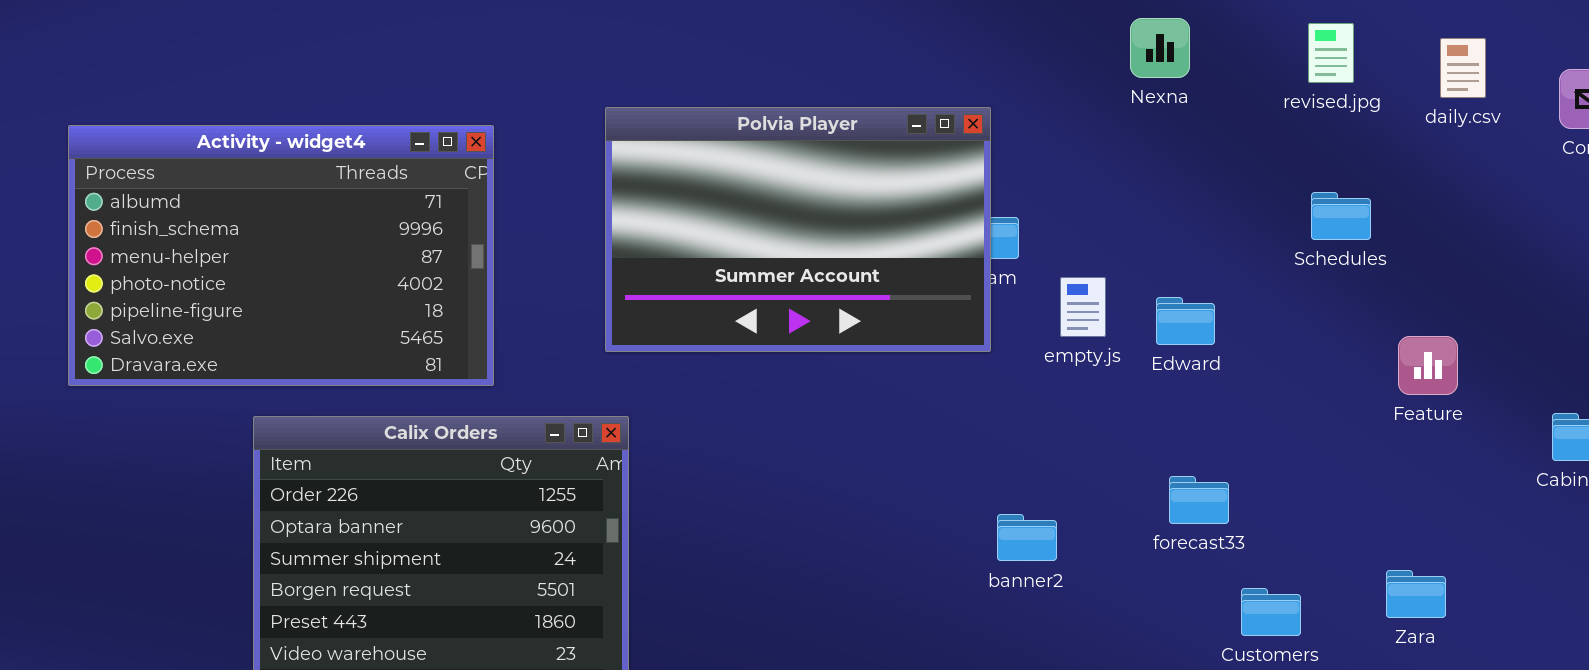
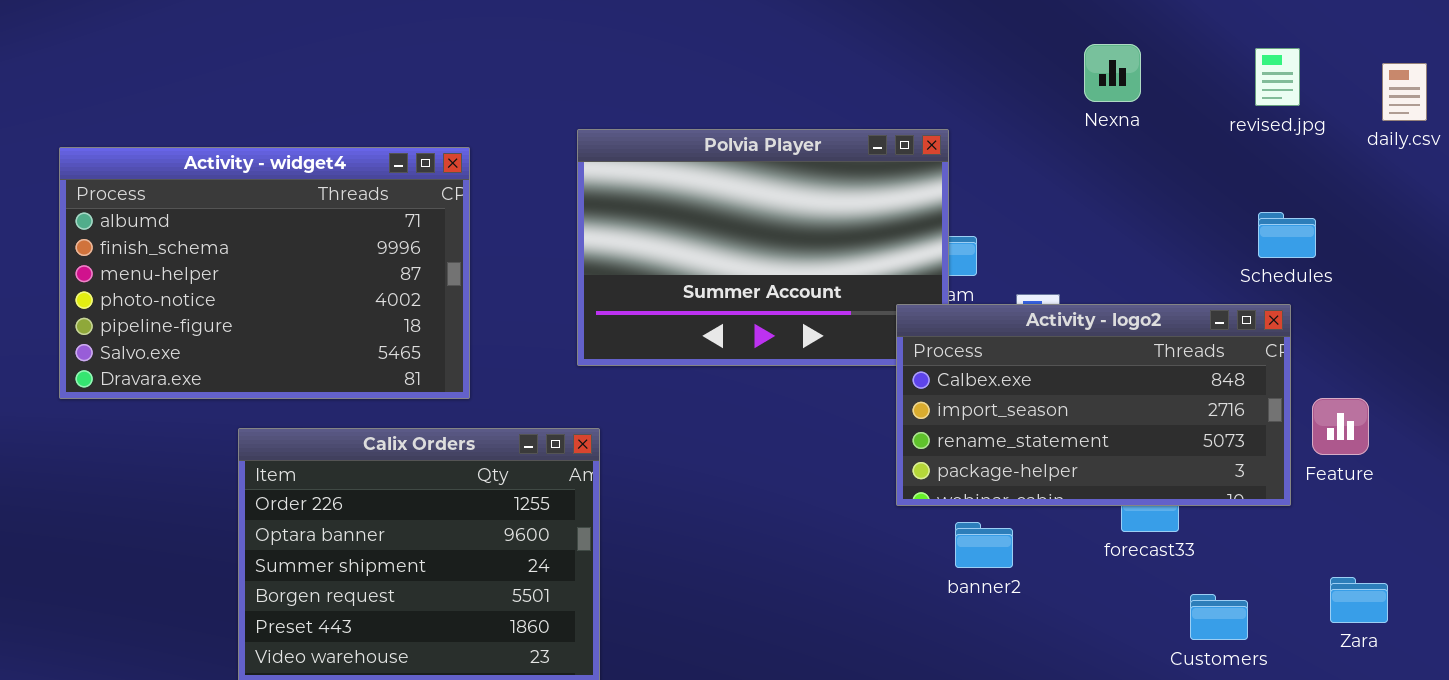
Activity - logo2: none -> [896,304,1291,506], opened
Feature: [1398,336,1458,395] -> [1312,398,1369,455], moved

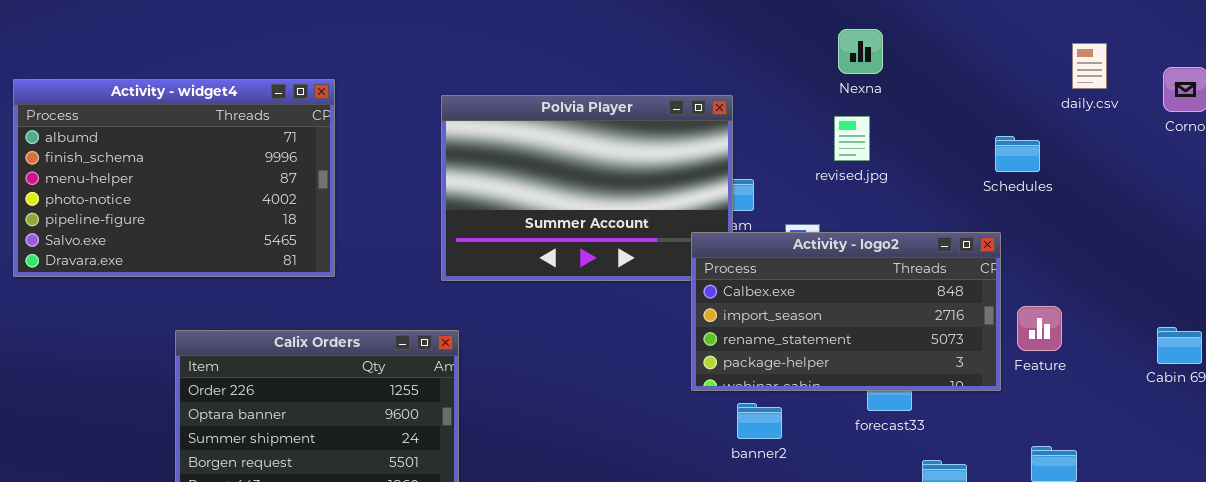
revised.jpg: [1255,48,1300,106] -> [834,116,870,161], moved
Activity - widget4: [59,147,470,399] -> [13,79,335,277], moved
Schedules: [1258,212,1316,258] -> [995,136,1040,172], moved

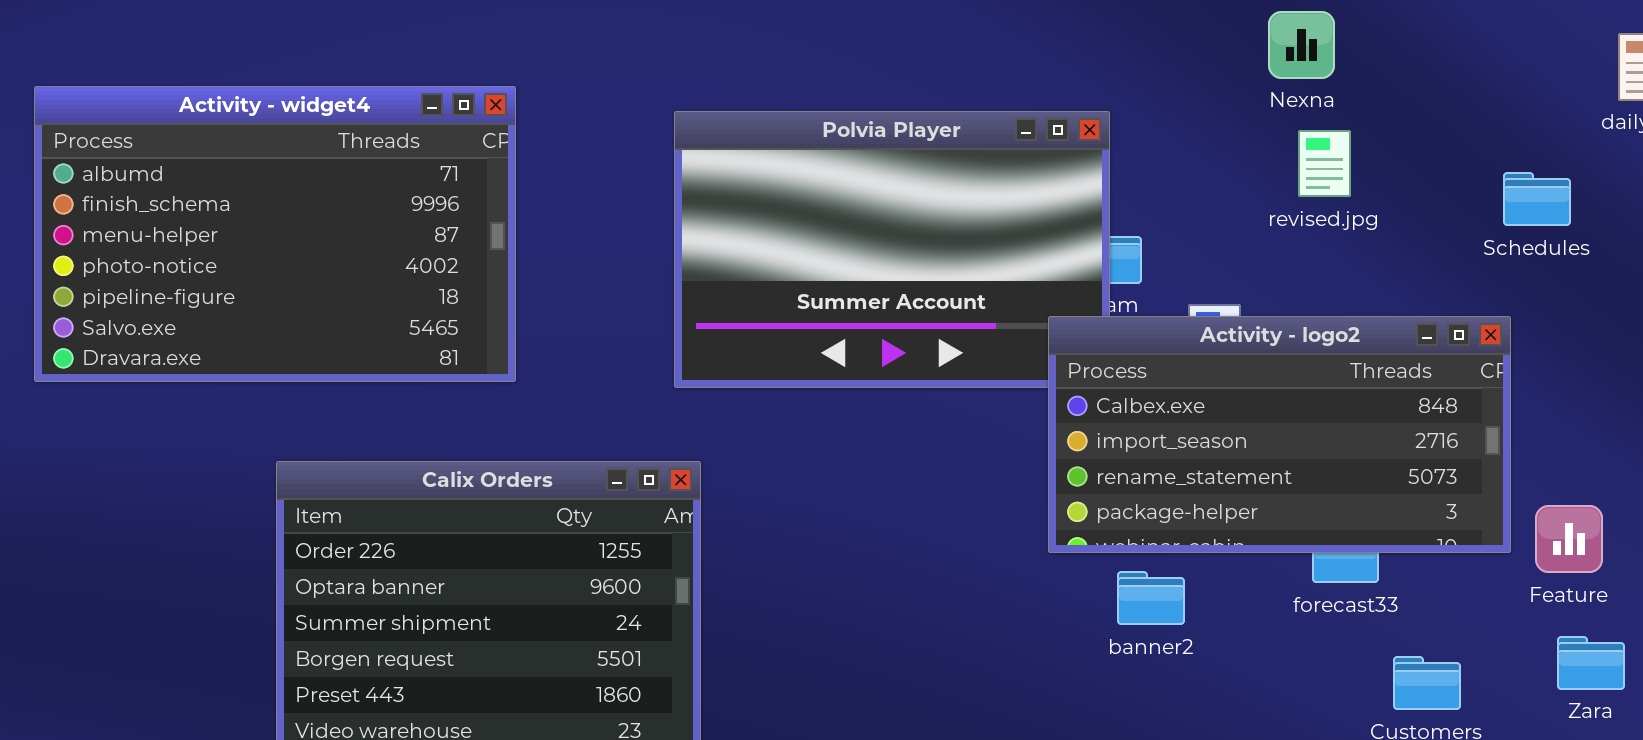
revised.jpg: [834,116,870,161] -> [1298,130,1351,197], moved
Feature: [1017,306,1062,351] -> [1535,505,1603,573], moved

